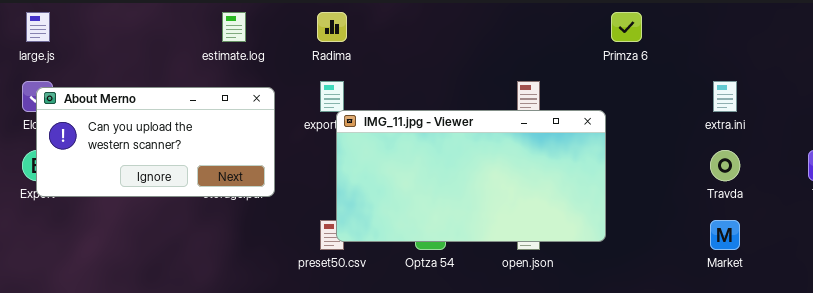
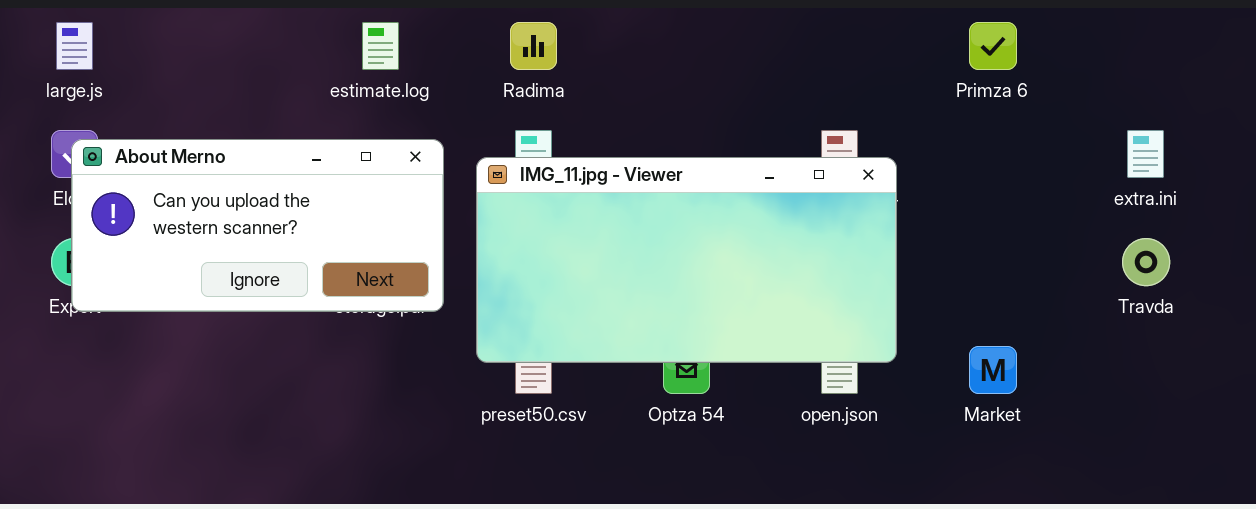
IMG_11.jpg - Viewer: [336,110,606,242] -> [476,157,897,363], moved
Market: [710,220,740,250] -> [969,346,1017,394], moved

